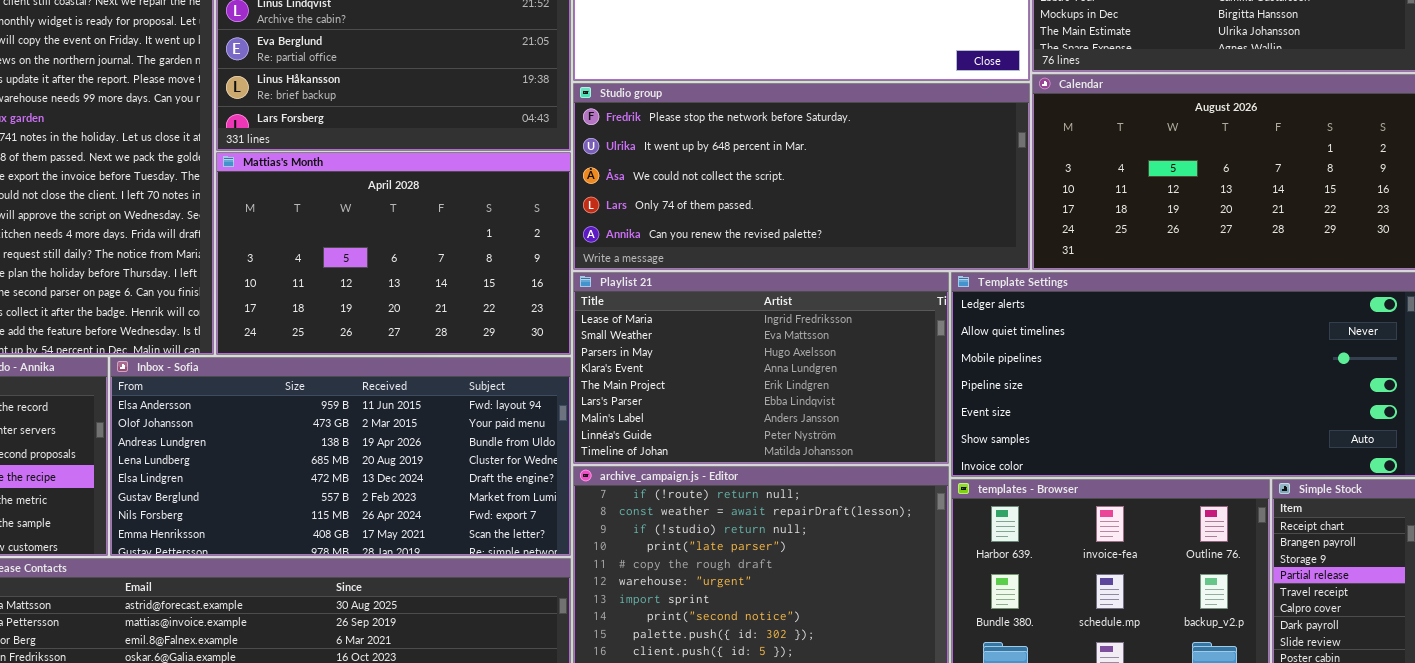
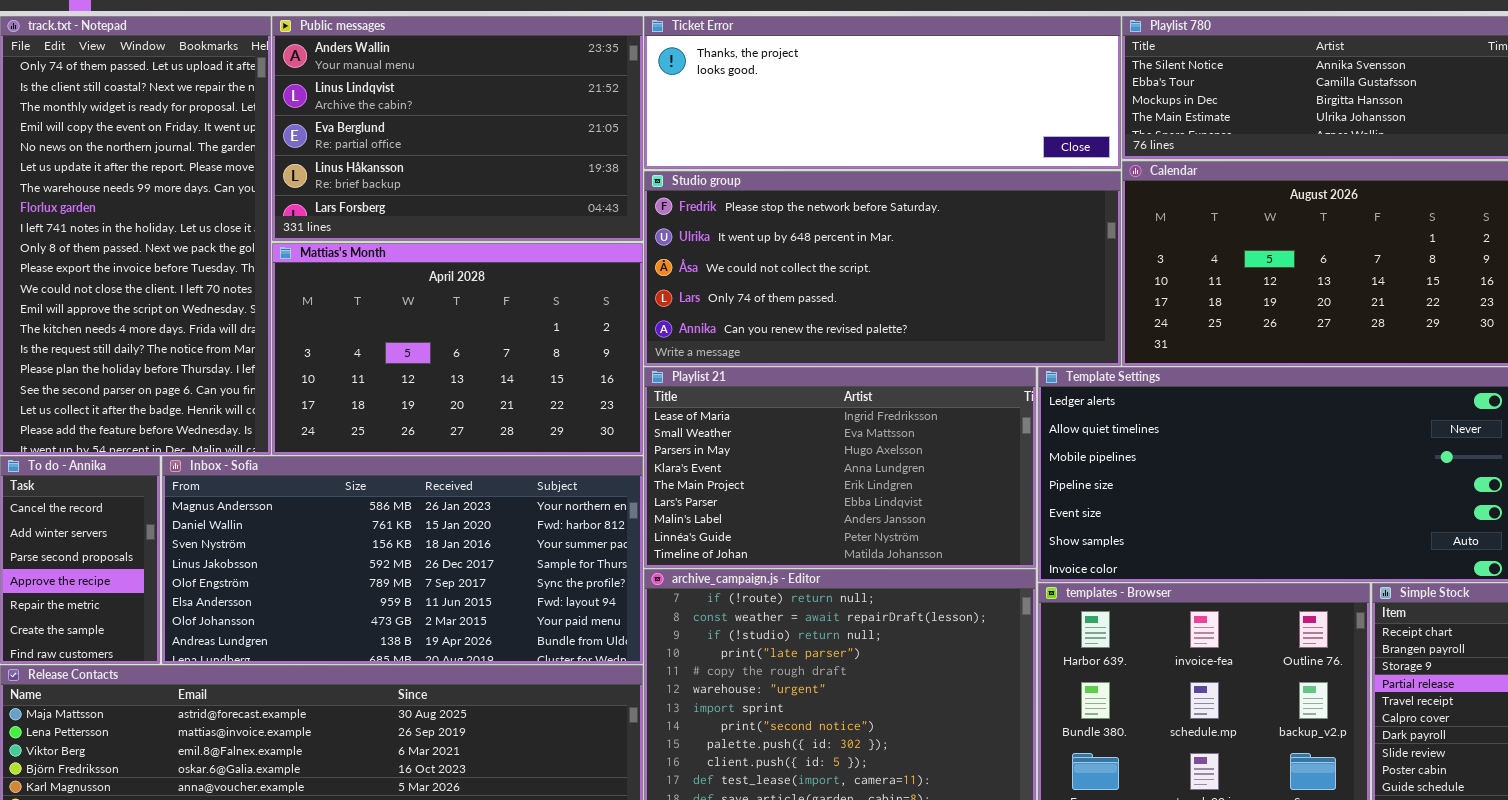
Inbox - Sofia: [110,357,571,556] -> [162,456,643,664], scrolled up 5 rows

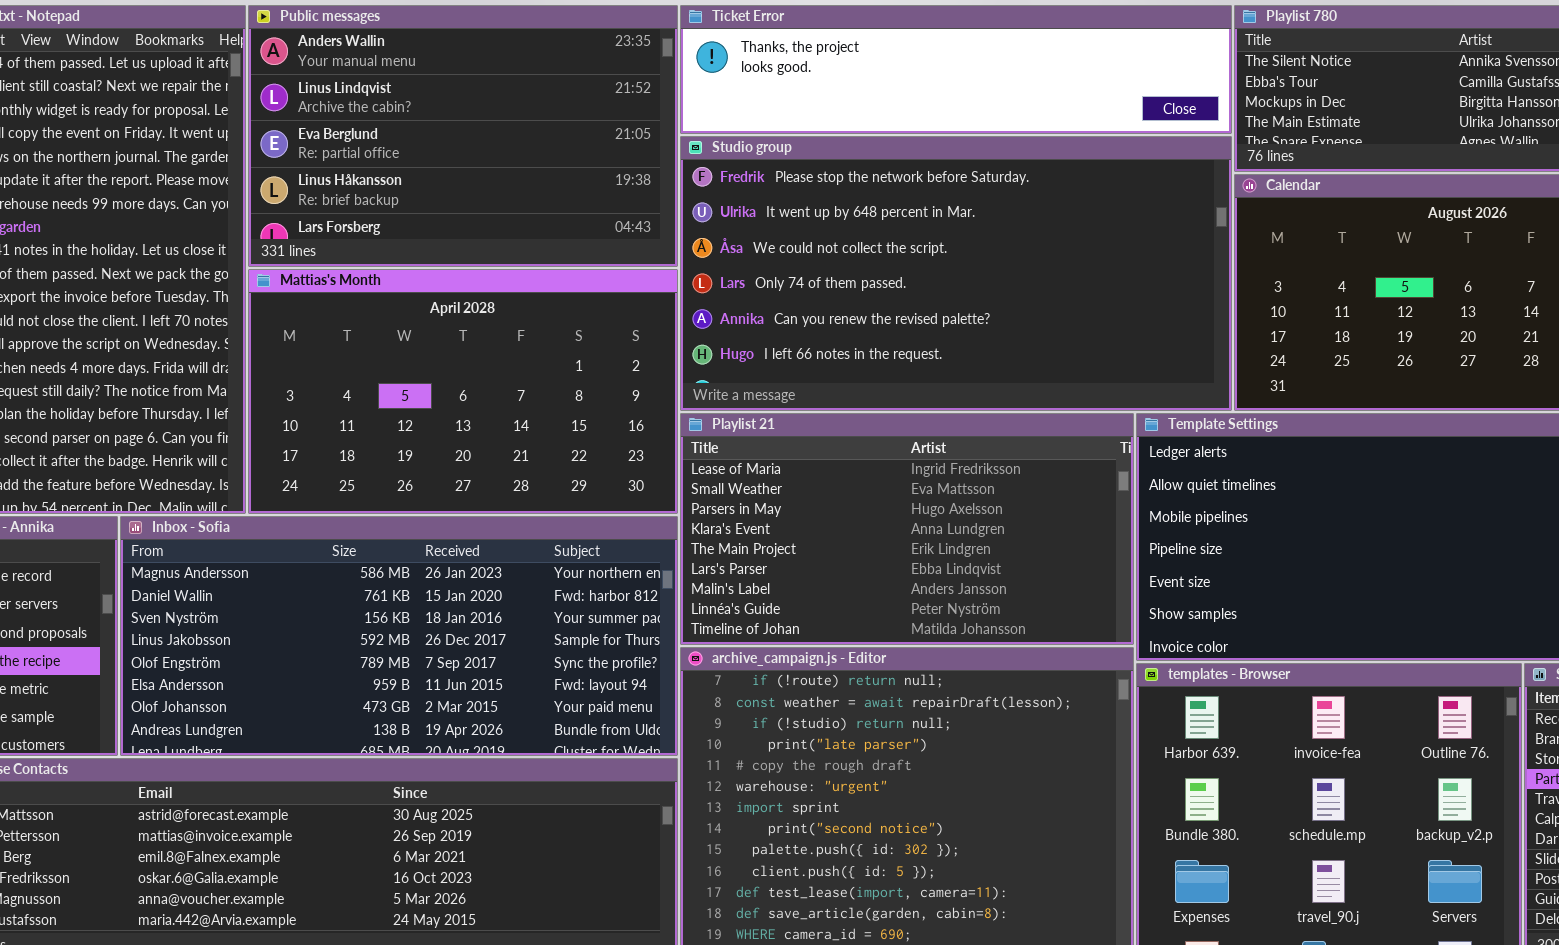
Ticket Error: [644,16,1121,169] -> [680,5,1232,134], resized
Studio group: [644,171,1121,366] -> [680,136,1232,411], resized

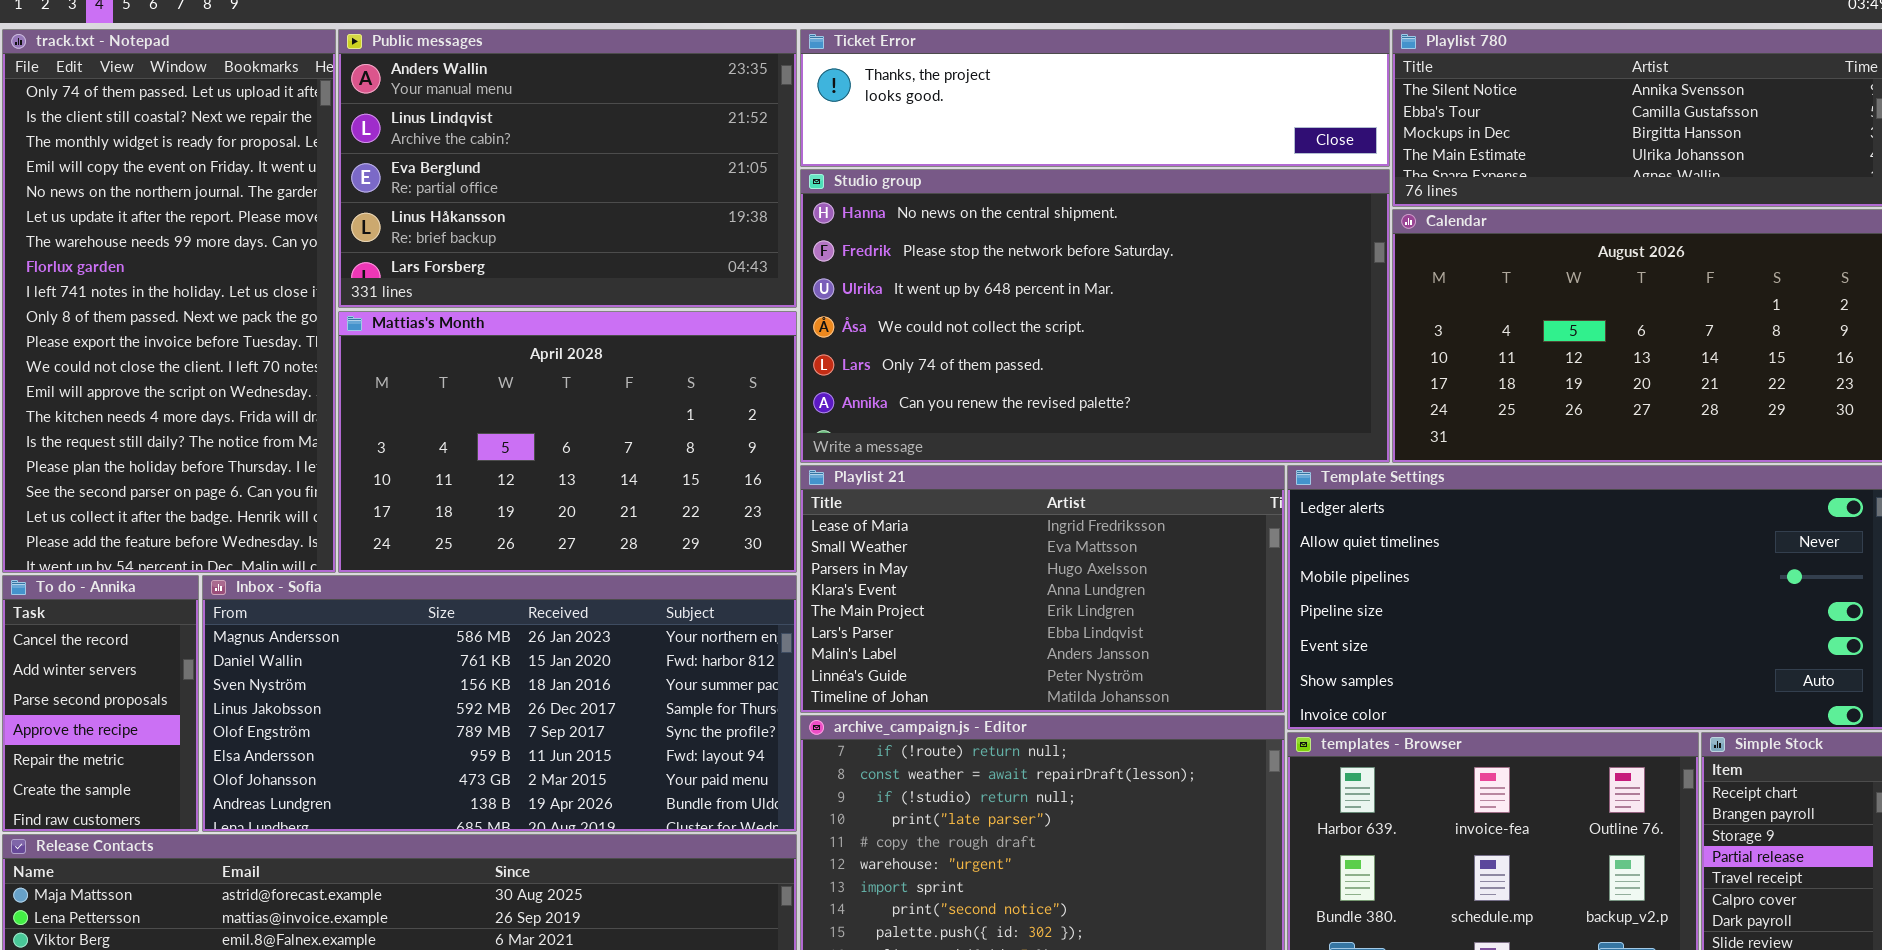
Studio group: [680,136,1232,411] -> [800,169,1390,463], scrolled up 1 row

